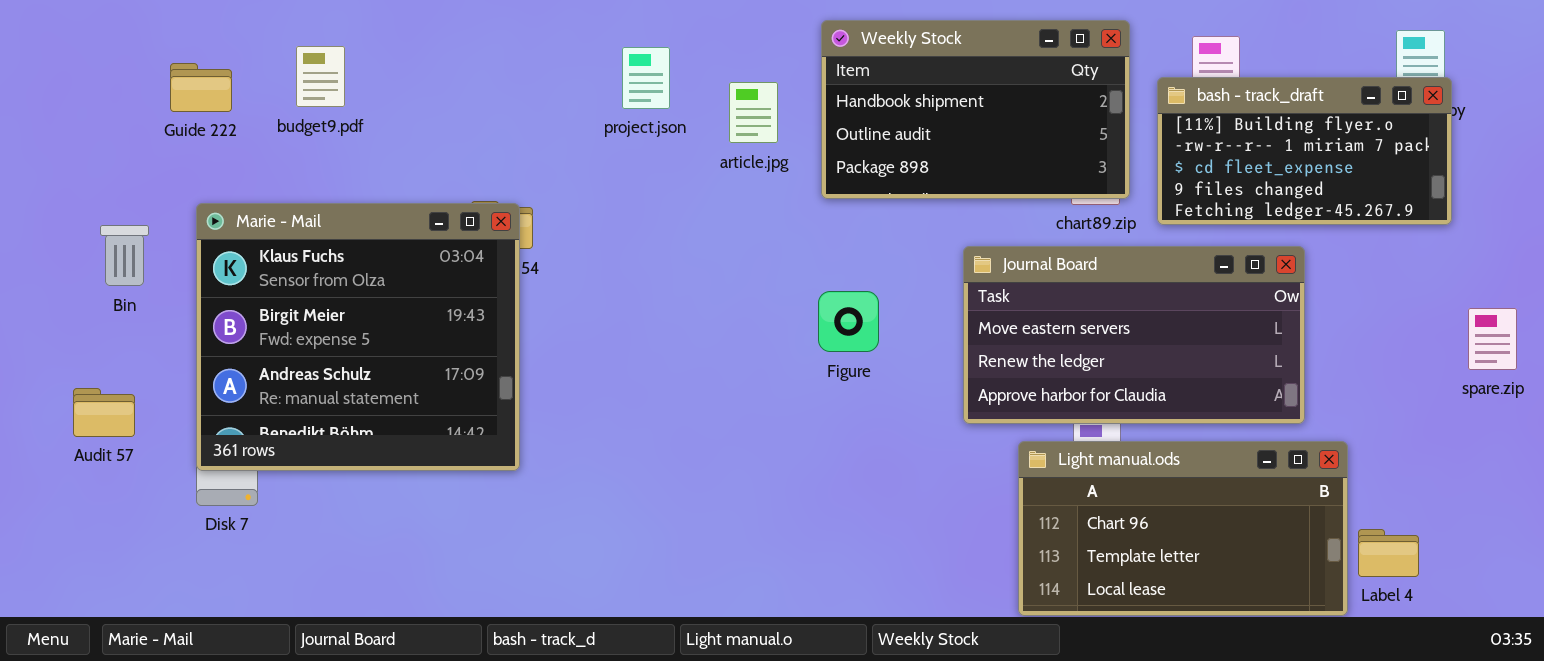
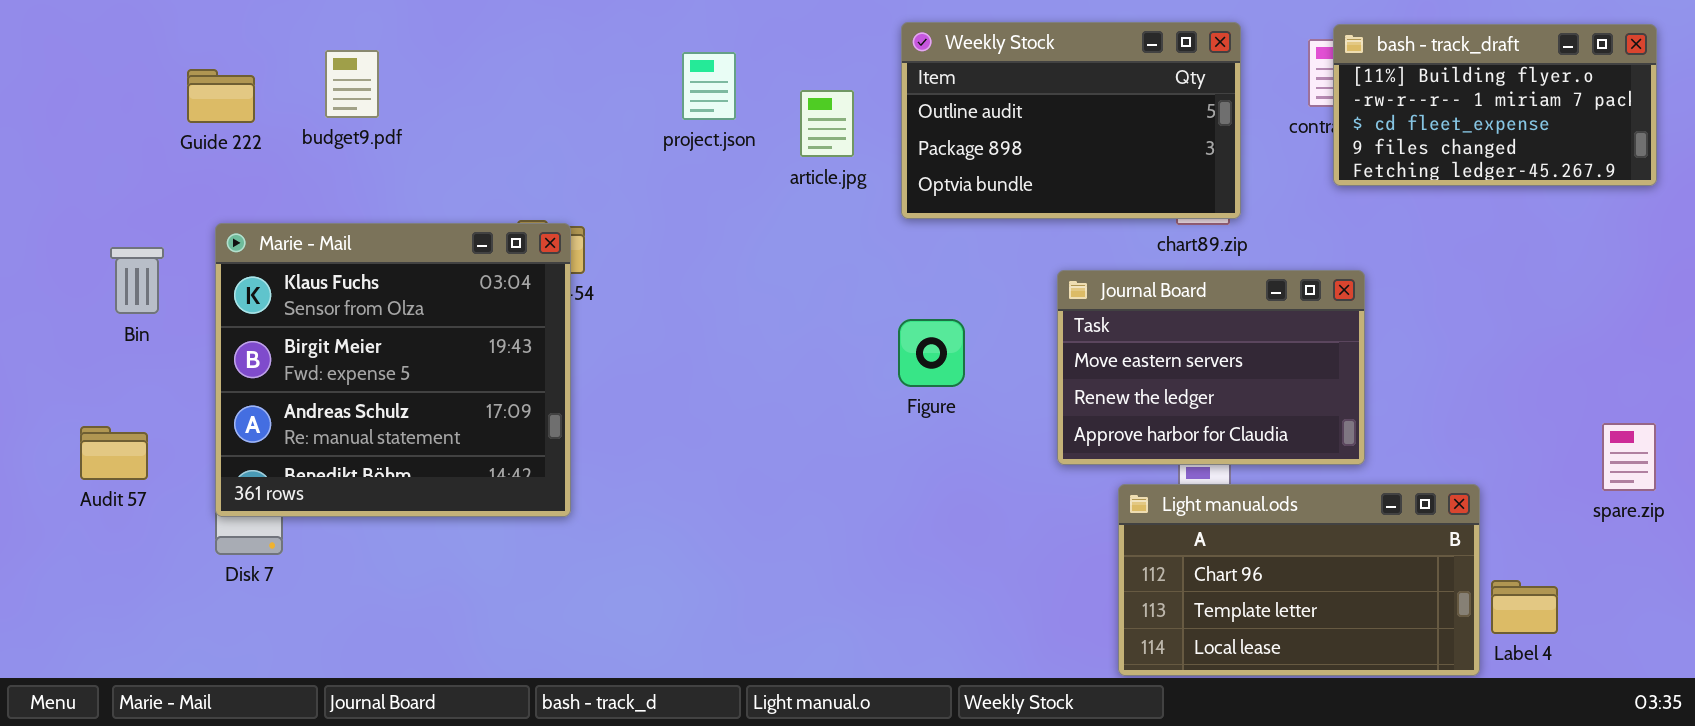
Weekly Stock: [821,20,1130,199] -> [901,22,1241,219], scrolled down 1 row
bash - track_draft: [1157,77,1452,225] -> [1333,24,1657,186], moved
Journal Board: [963,246,1305,424] -> [1057,270,1365,465], resized
spare.zip: [1468,308,1517,370] -> [1602,423,1656,491], moved

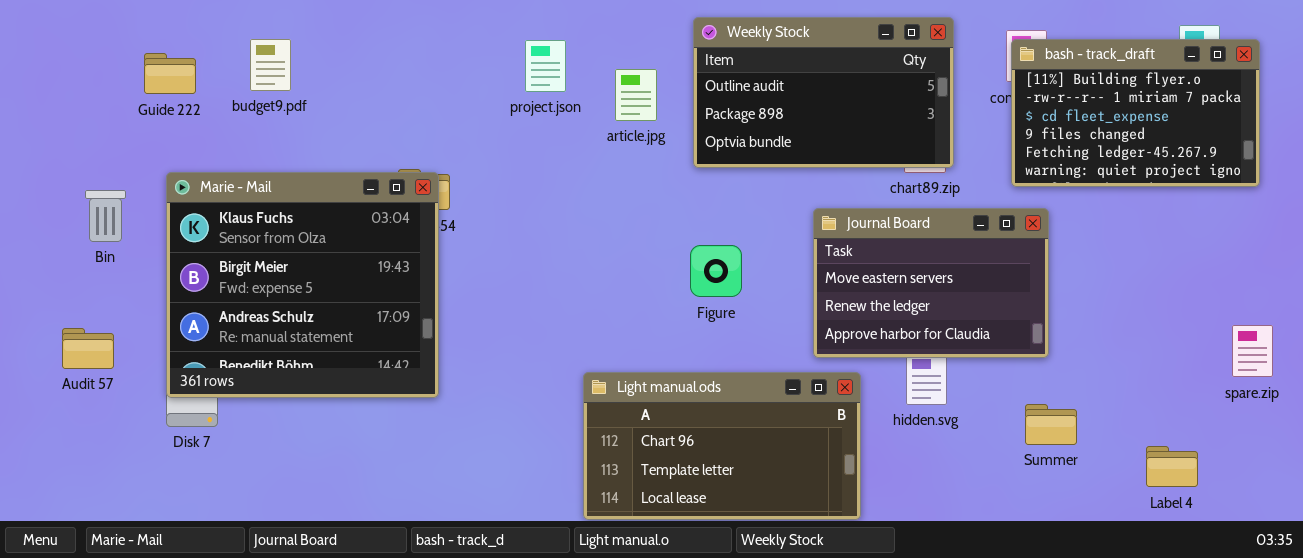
bash - track_draft: [1333,24,1657,186] -> [1011,39,1260,187], moved, resized
Light manual.ods: [1118,484,1480,676] -> [583,372,861,520], moved

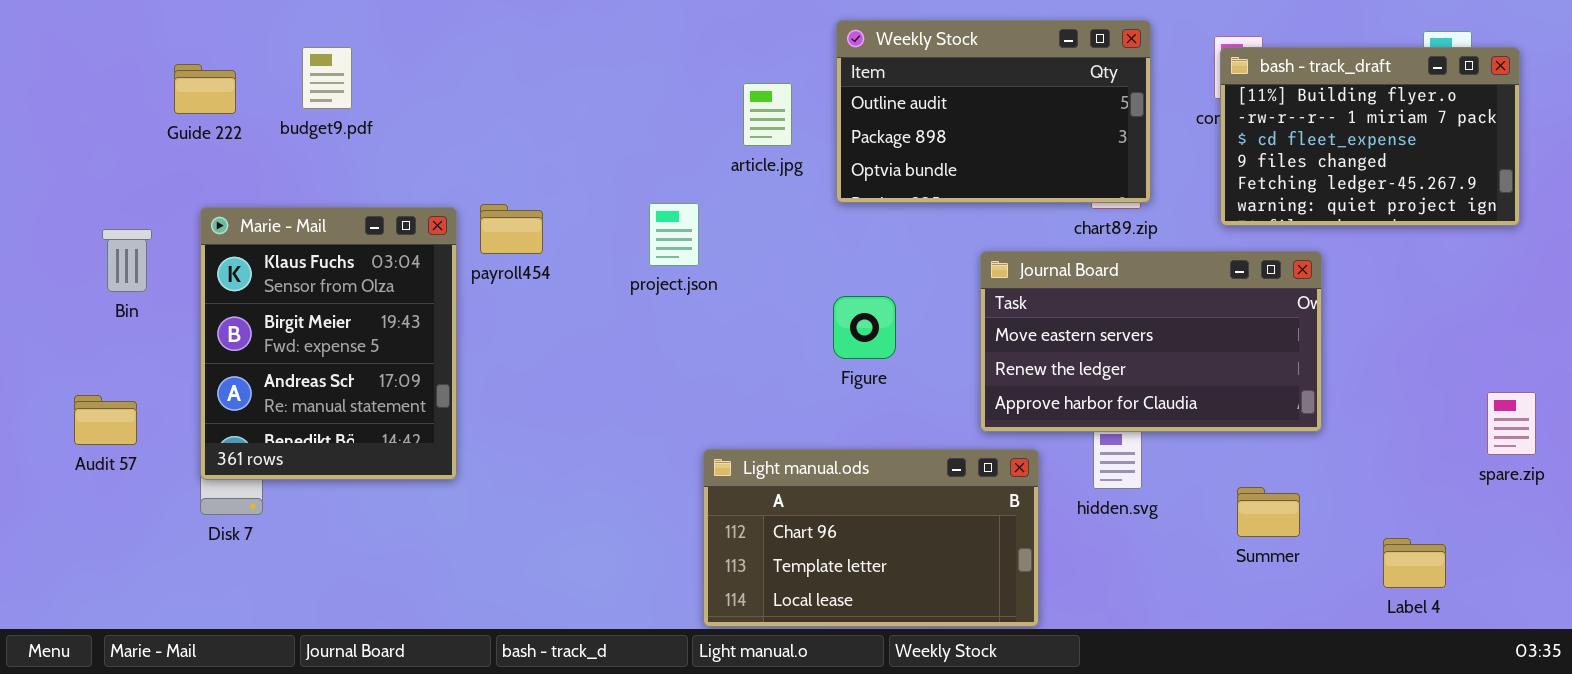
project.json: [525,40,566,92] -> [649,203,699,266], moved
Marie - Mail: [166,172,439,398] -> [200,207,457,480], resized
Journal Board: [813,208,1049,358] -> [980,251,1322,432], resized

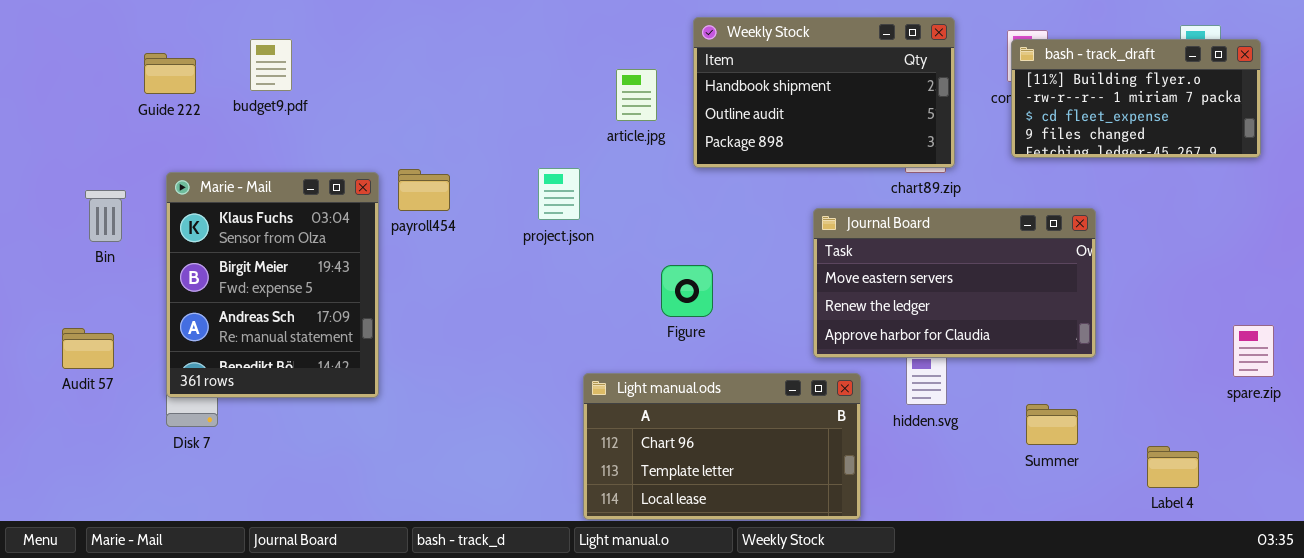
Weekly Stock: [836,20,1151,203] -> [693,17,955,168], scrolled up 1 row
bash - track_draft: [1220,47,1520,226] -> [1011,39,1261,158], resized
Figure: [833,296,896,359] -> [661,265,713,317], moved

